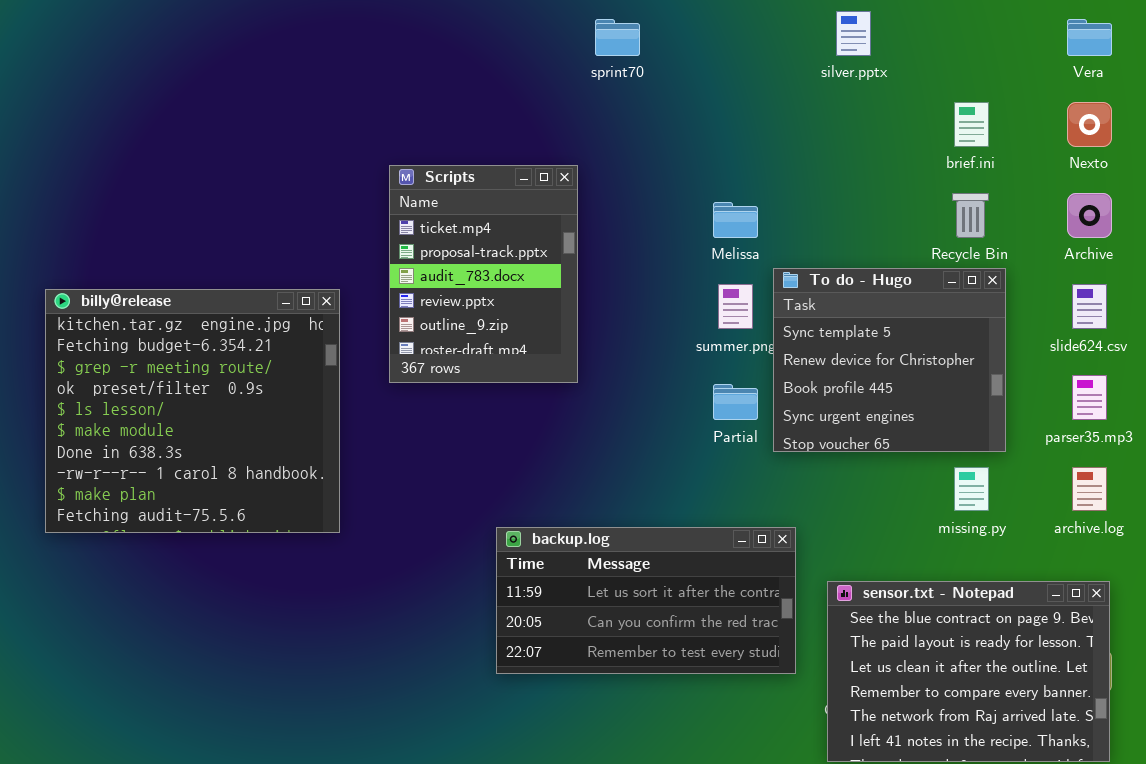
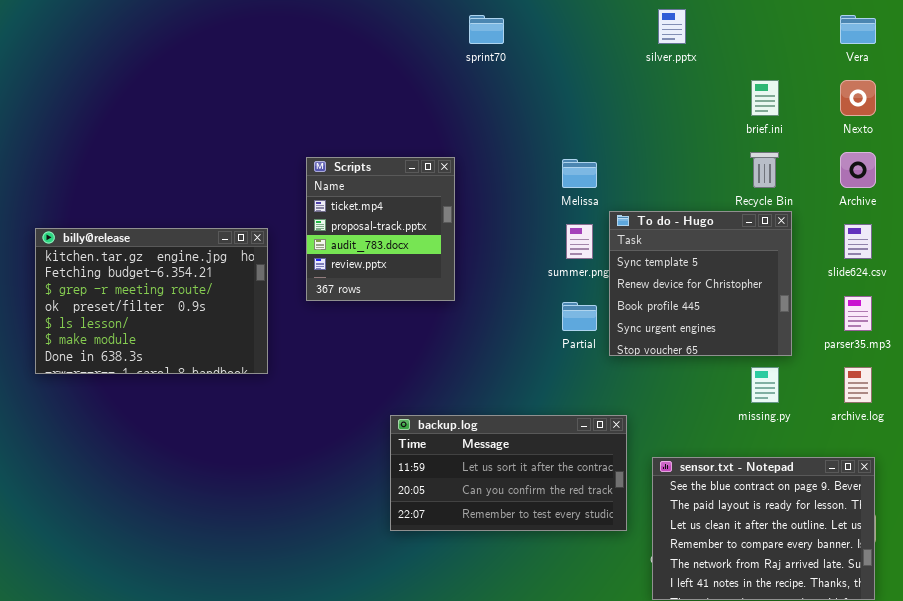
Scripts: [389,165,578,383] -> [306,157,455,301], resized
billy@release: [45,289,340,533] -> [35,228,268,374], resized

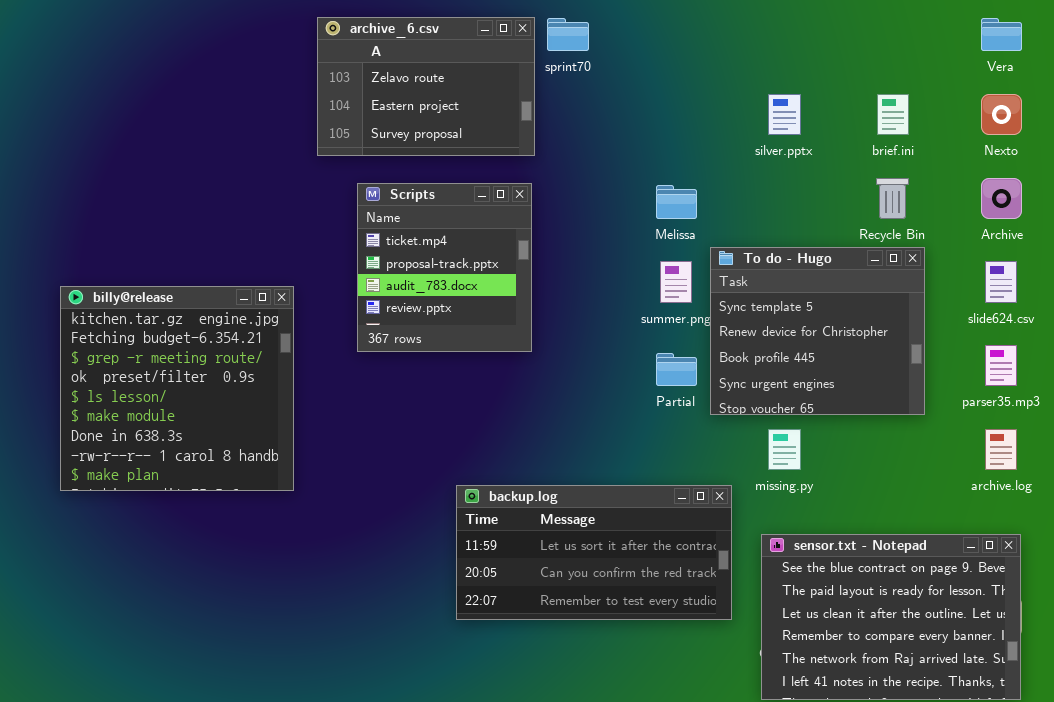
silver.pptx: [658,9,686,44] -> [768,94,801,135], moved
archive_6.csv: none -> [317,17,535,156], opened
billy@release: [35,228,268,374] -> [60,286,294,491], moved, resized
missing.py: [751,367,779,403] -> [768,429,801,470], moved

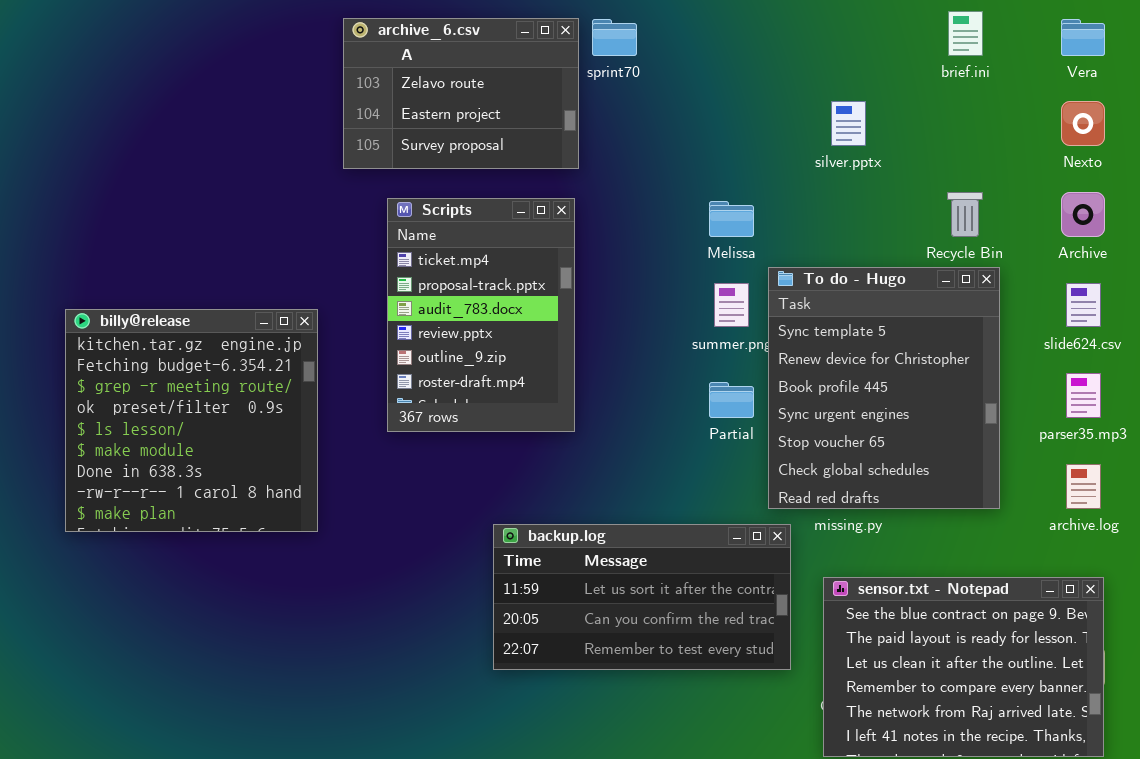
brief.ini: [877,94,909,135] -> [948,11,983,56], moved
Scripts: [357,183,532,352] -> [387,198,575,432], resized
To do - Hugo: [710,247,925,415] -> [768,267,1000,509], resized

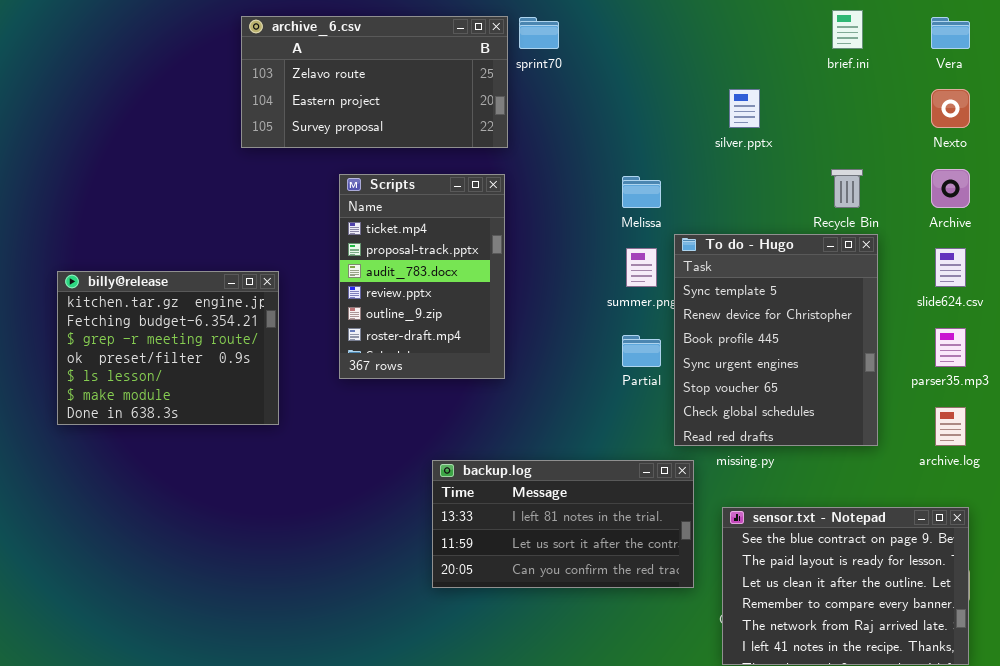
archive_6.csv: [343,18,579,169] -> [241,16,508,148], resized
billy@release: [65,309,318,532] -> [57,271,279,425], resized
backup.log: [493,524,791,670] -> [432,460,694,588], scrolled up 1 row

